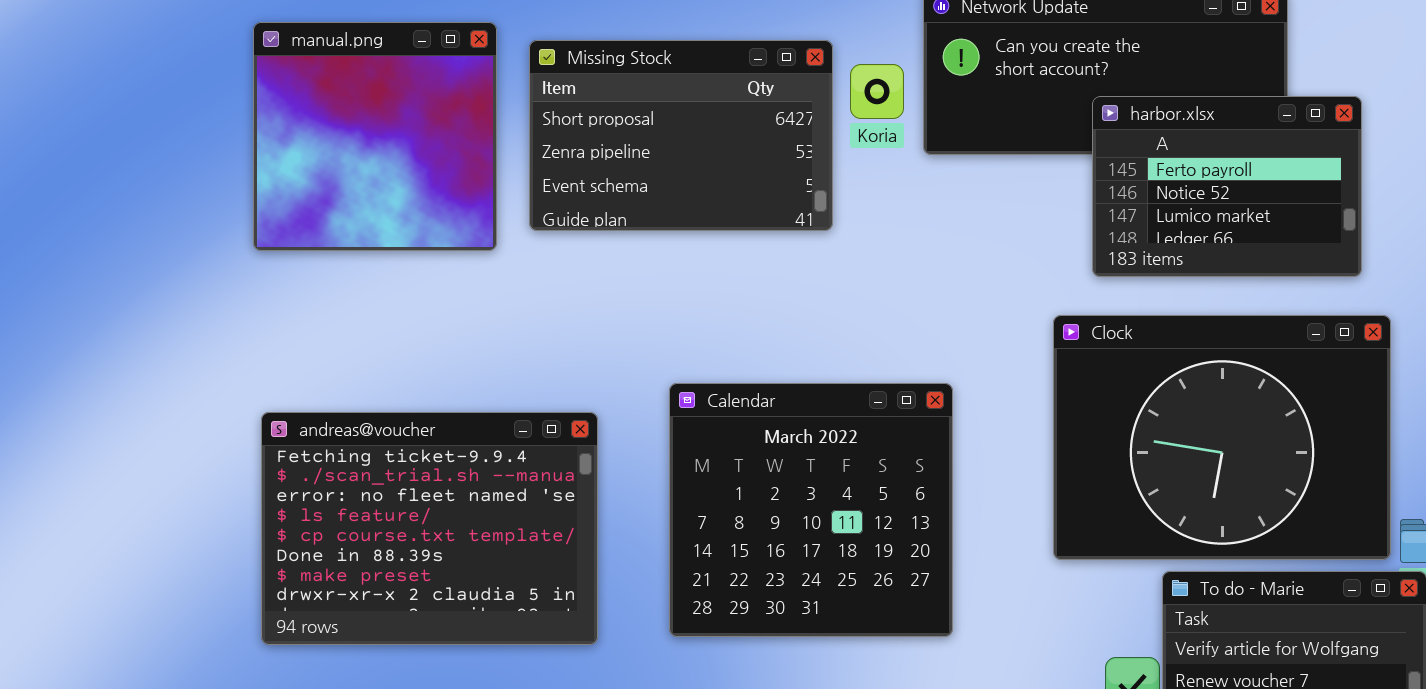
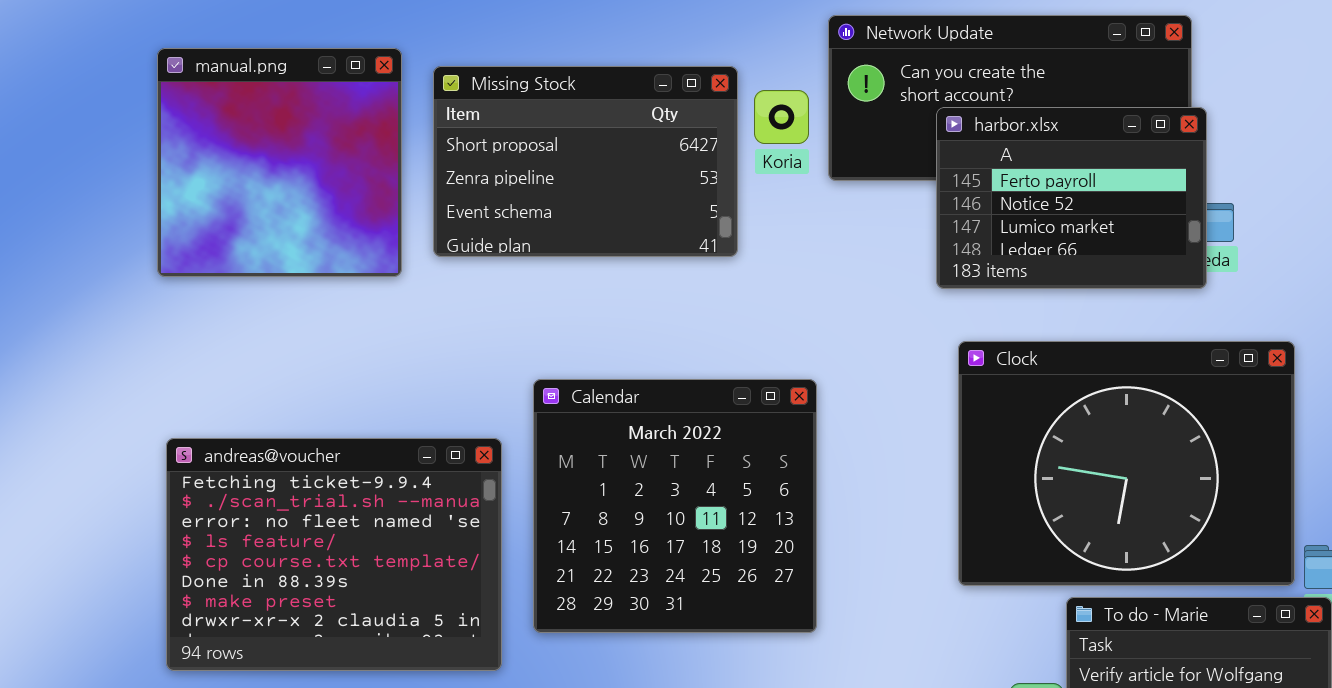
harbor.xlsx: [1092,96,1362,277] -> [936,107,1207,289], moved
Calendar: [669,383,953,637] -> [533,379,817,633], moved

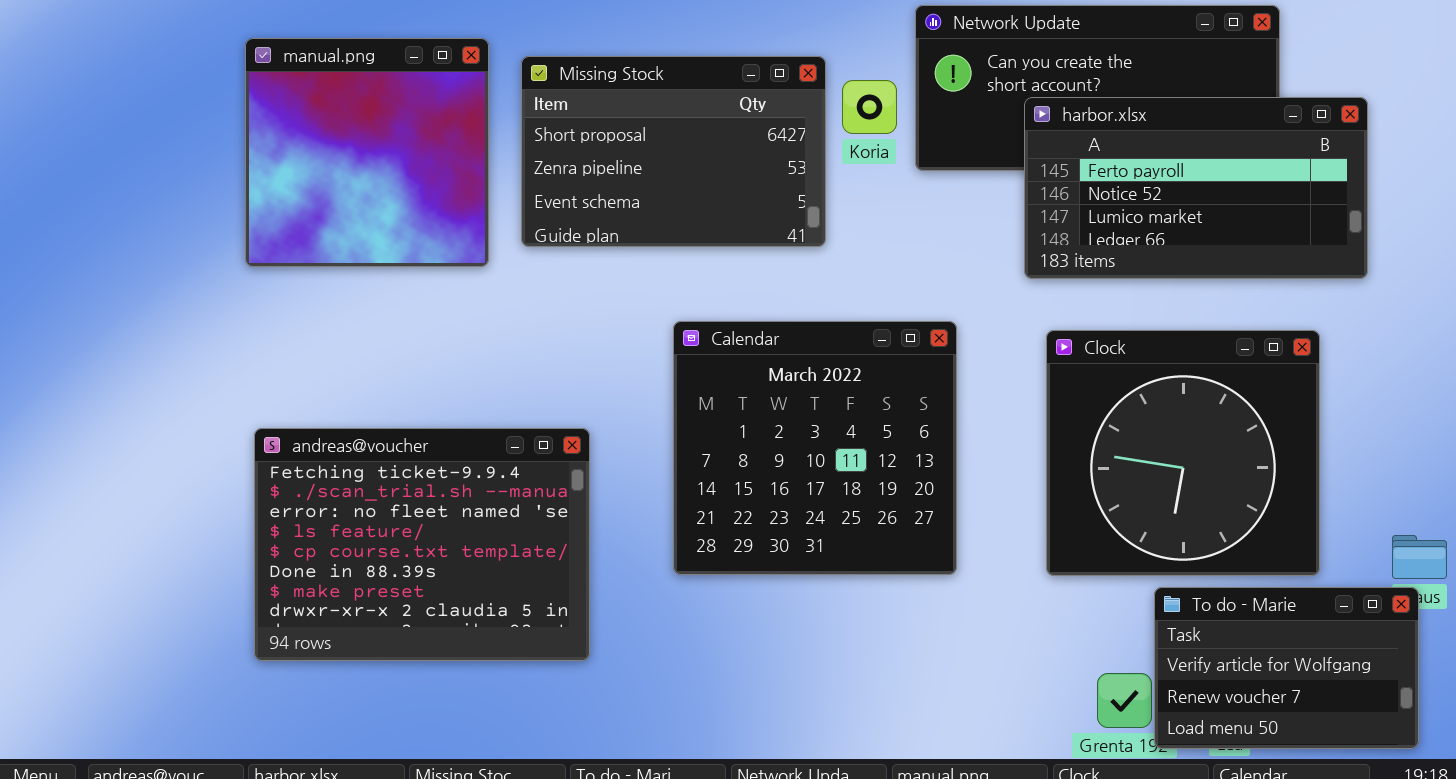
harbor.xlsx: [936,107,1207,289] -> [1024,97,1368,279], resized
Clock: [958,341,1295,586] -> [1046,330,1320,576], resized
Calendar: [533,379,817,633] -> [673,321,957,575], moved

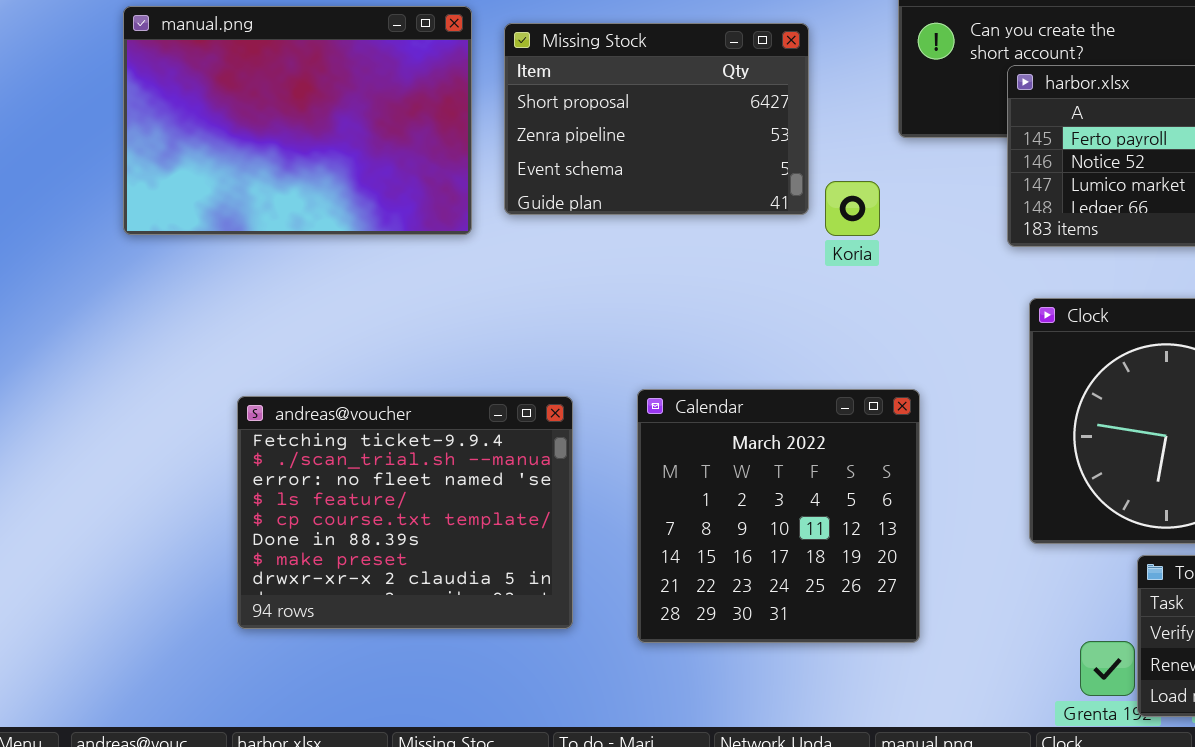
manual.png: [245,38,489,267] -> [123,6,472,235], resized
Koria: [842,80,897,134] -> [825,181,880,236], moved
Calendar: [673,321,957,575] -> [637,389,920,643], moved

